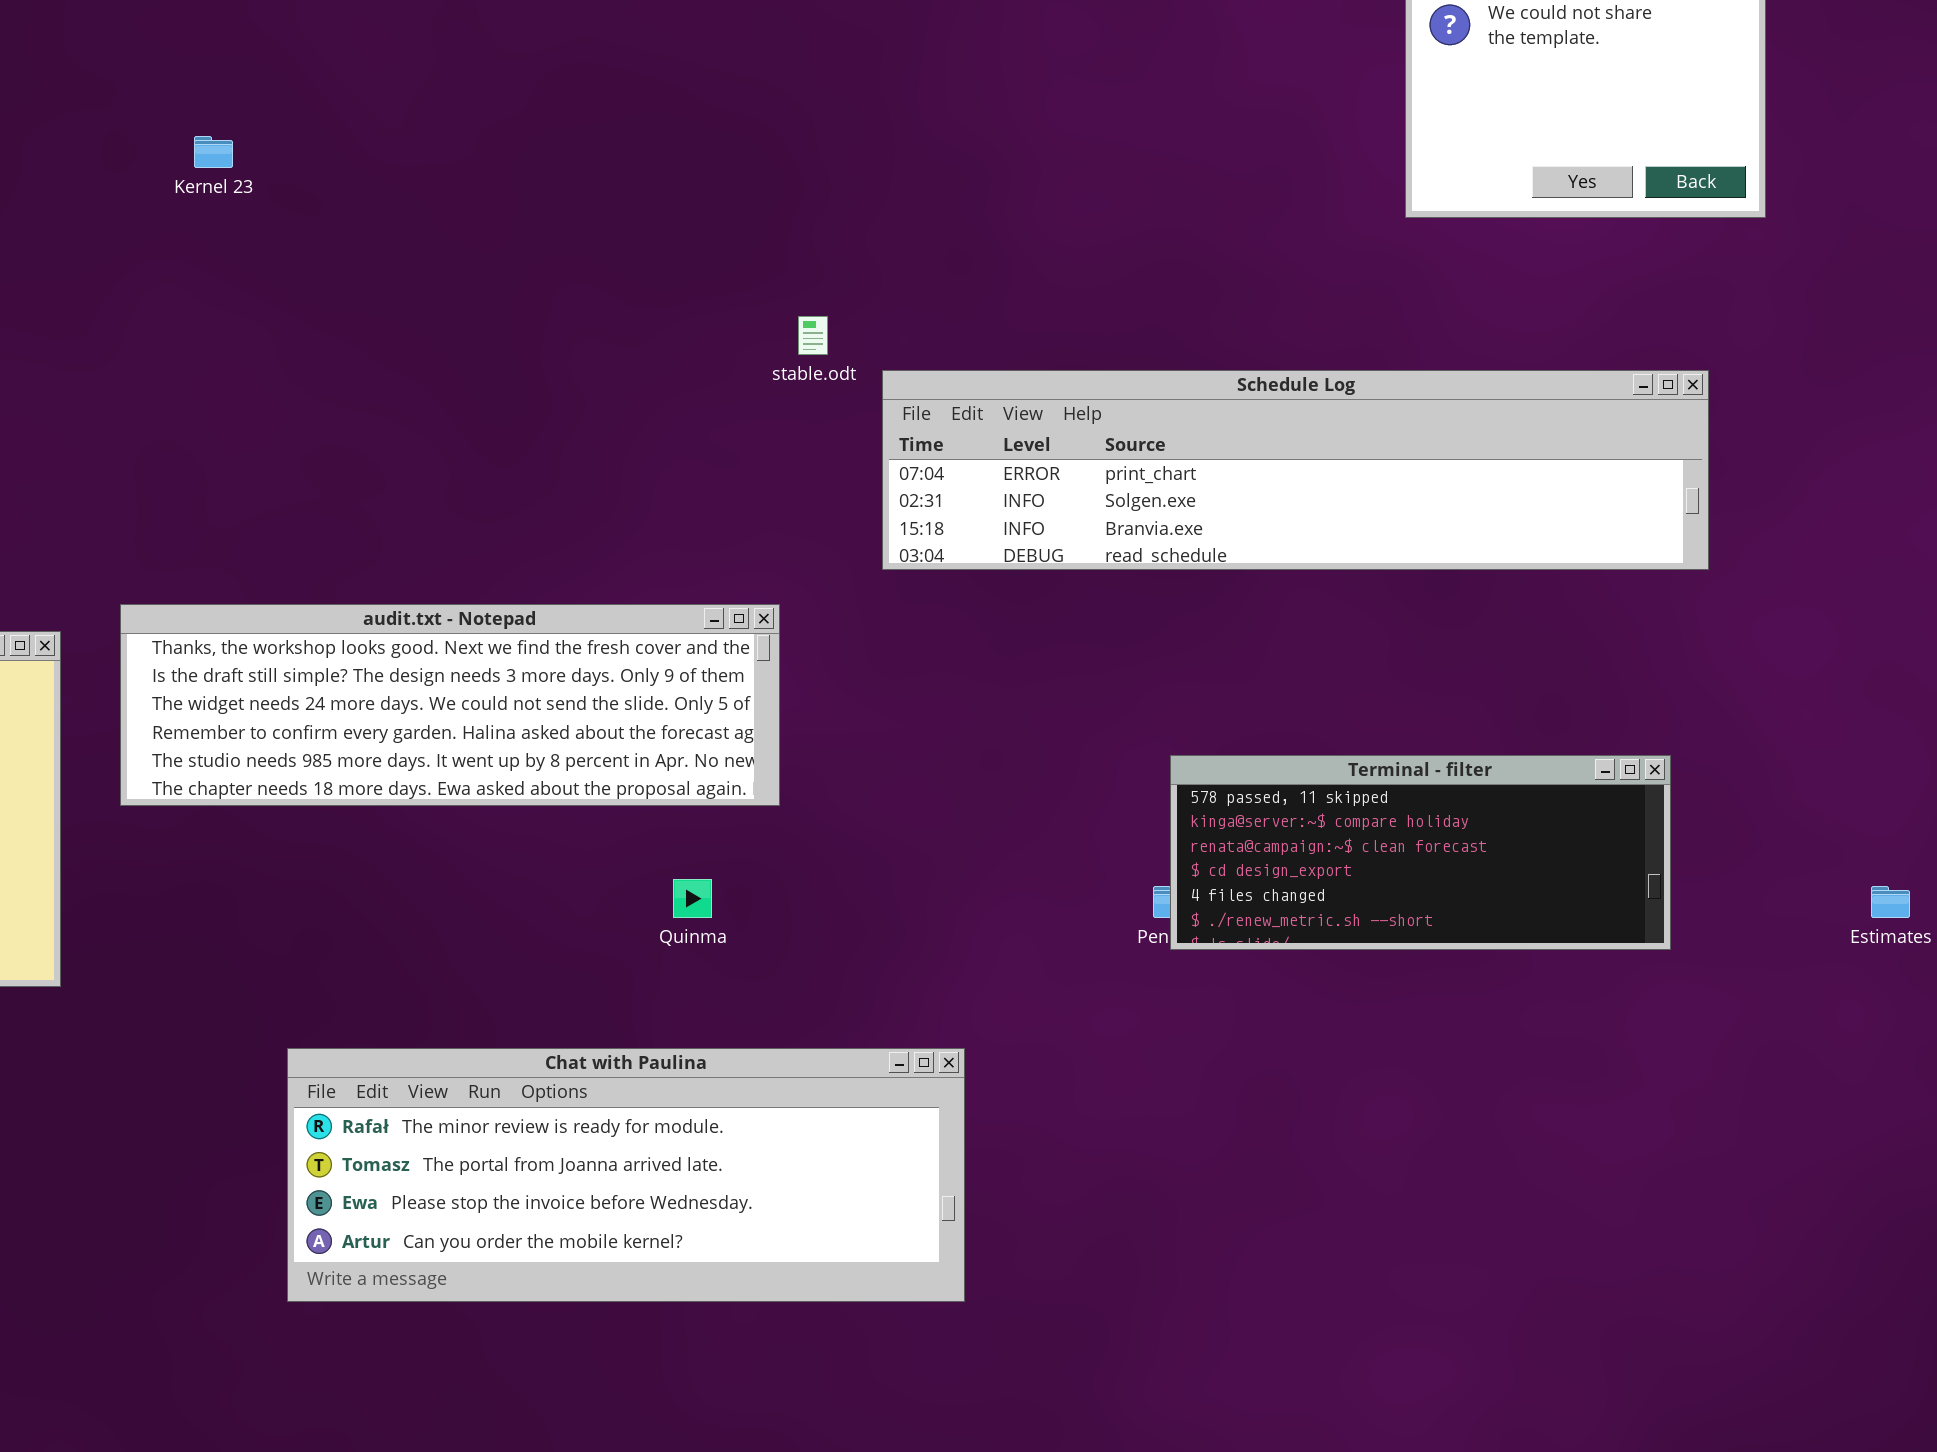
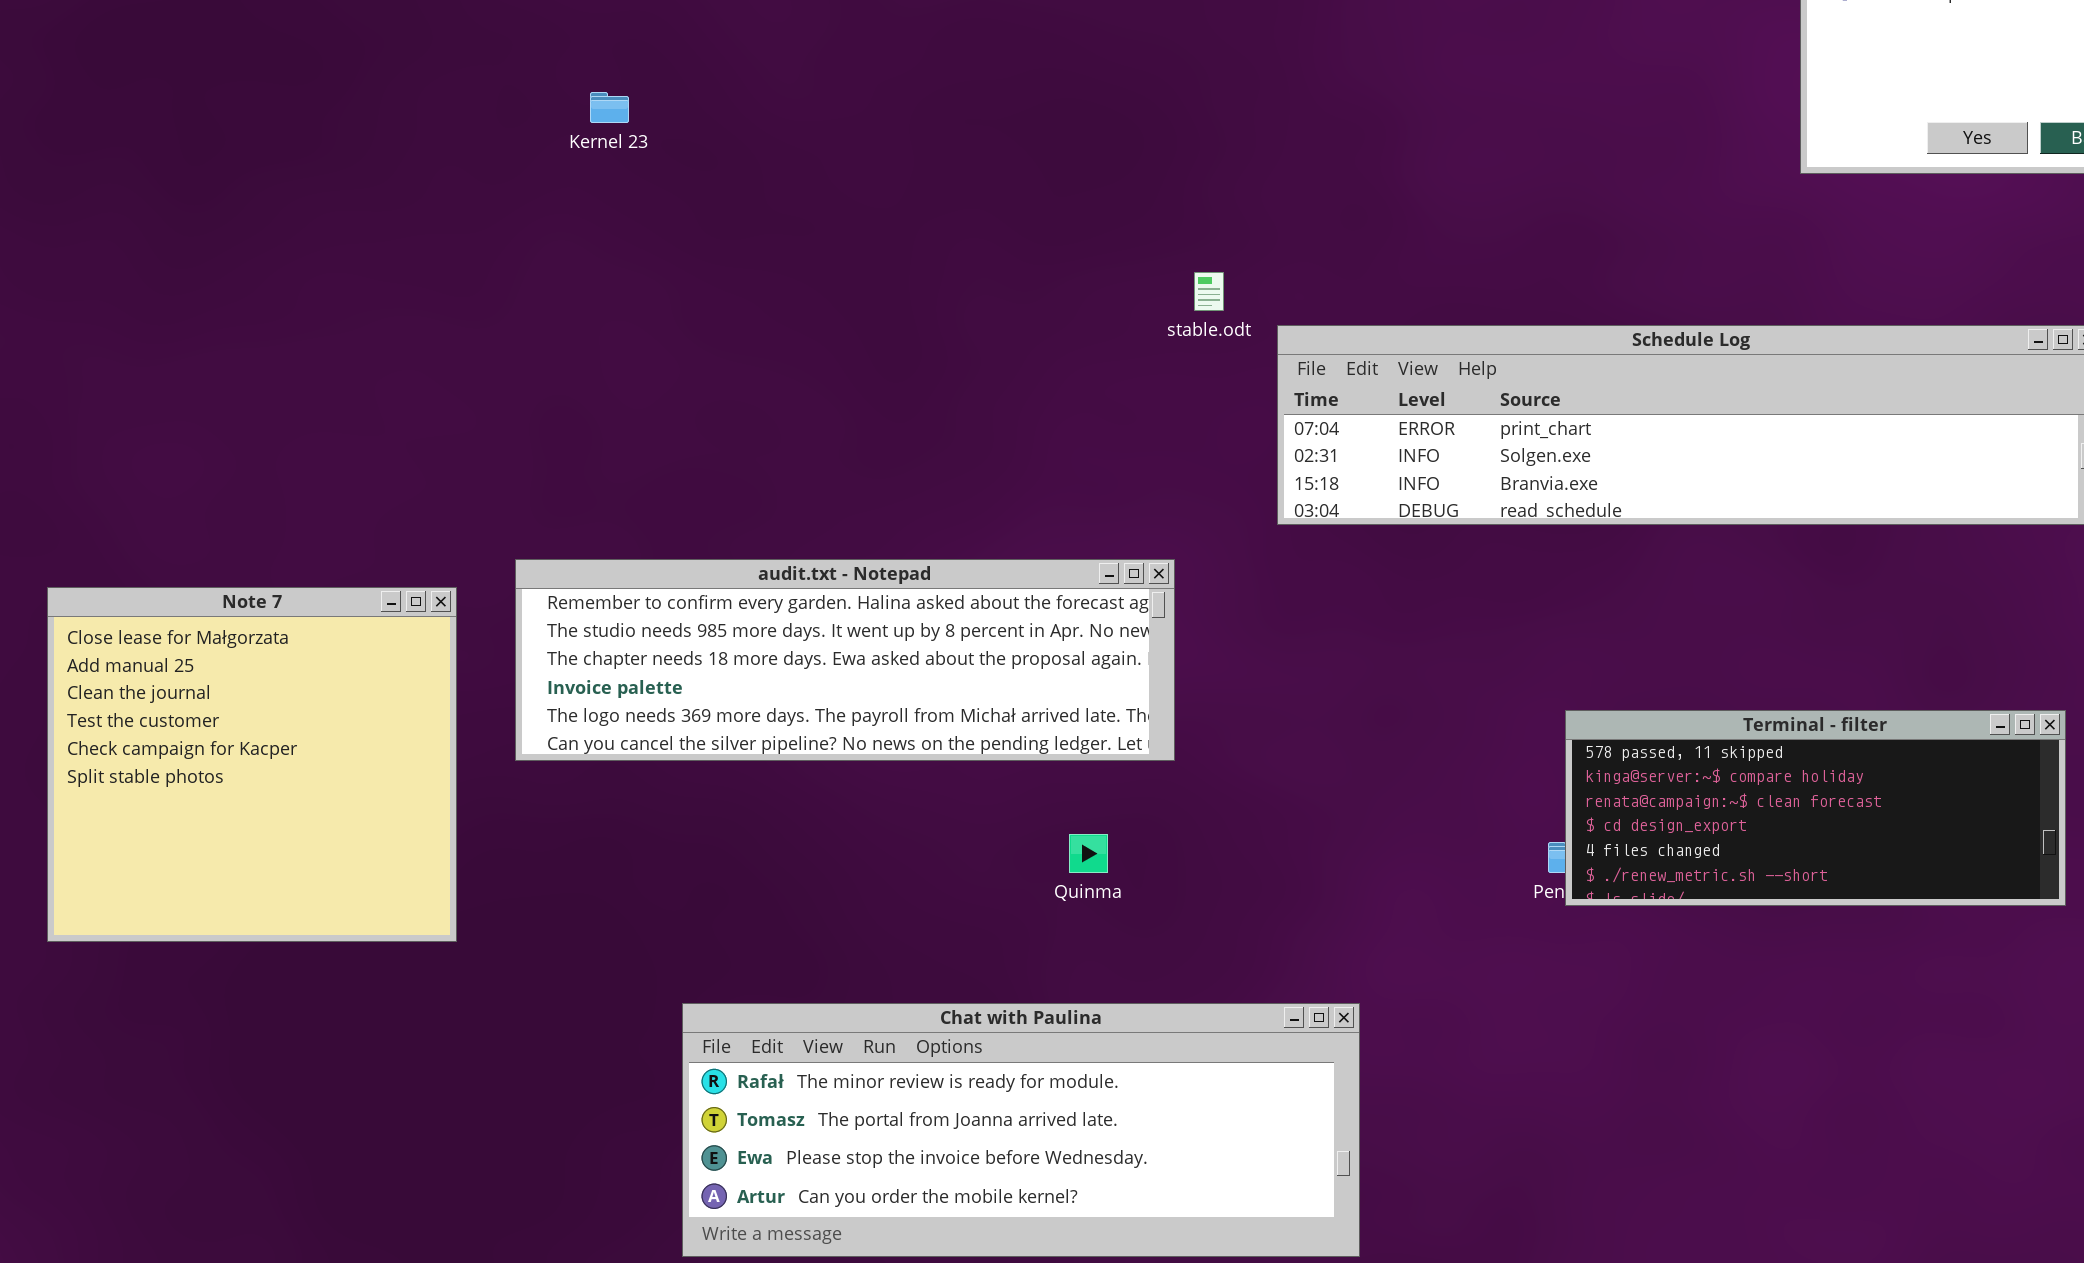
audit.txt - Notepad: [120,604,780,806] -> [515,559,1175,761], scrolled down 3 rows

